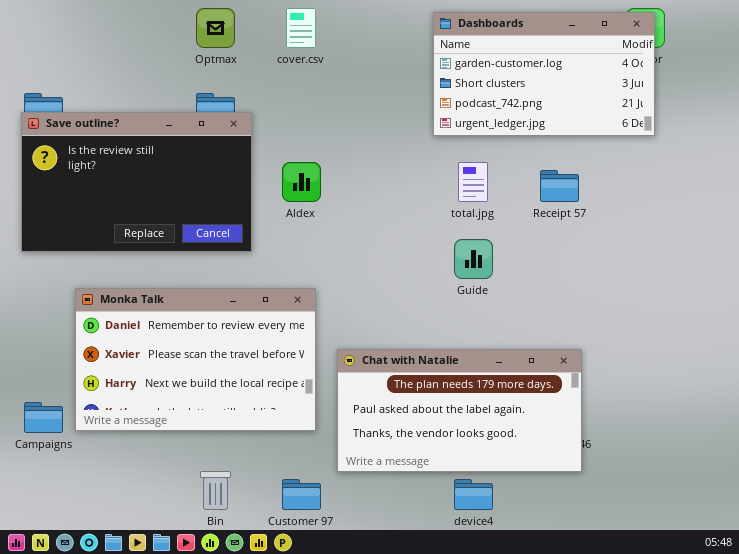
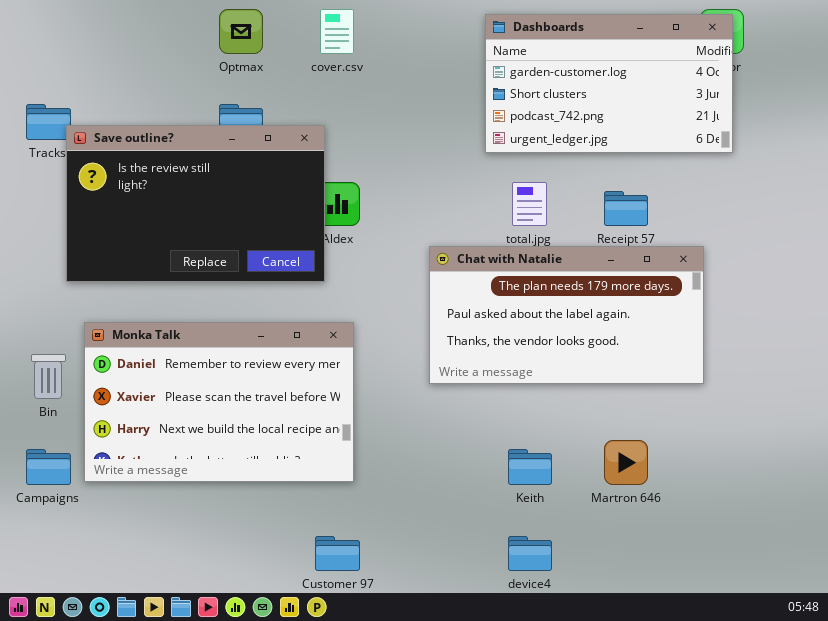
Save outline?: [21,112,252,252] -> [66,125,325,282], moved
Chat with Natalie: [337,349,582,472] -> [429,246,704,384], moved
Bin: [200,471,231,510] -> [31,354,66,399], moved

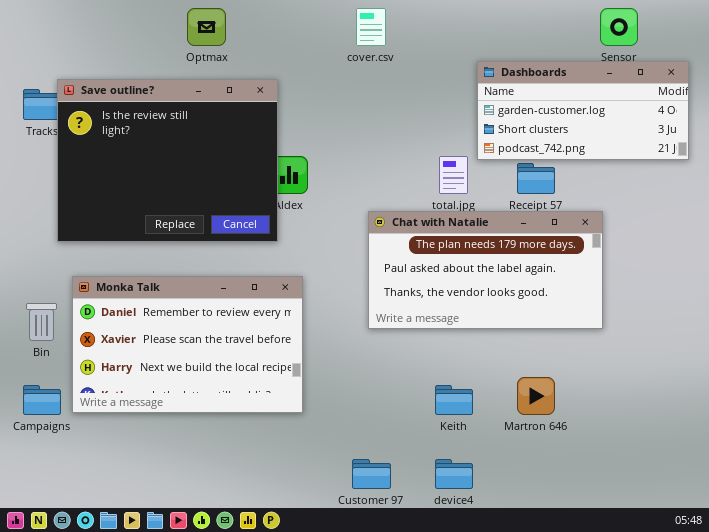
cover.csv: [320,9,354,54] -> [356,8,386,46], moved
Dashboards: [485,14,733,153] -> [477,61,689,160], moved, resized
Save outline?: [66,125,325,282] -> [57,79,278,242], resized
Customer 97: [315,536,360,571] -> [352,459,391,489], moved

